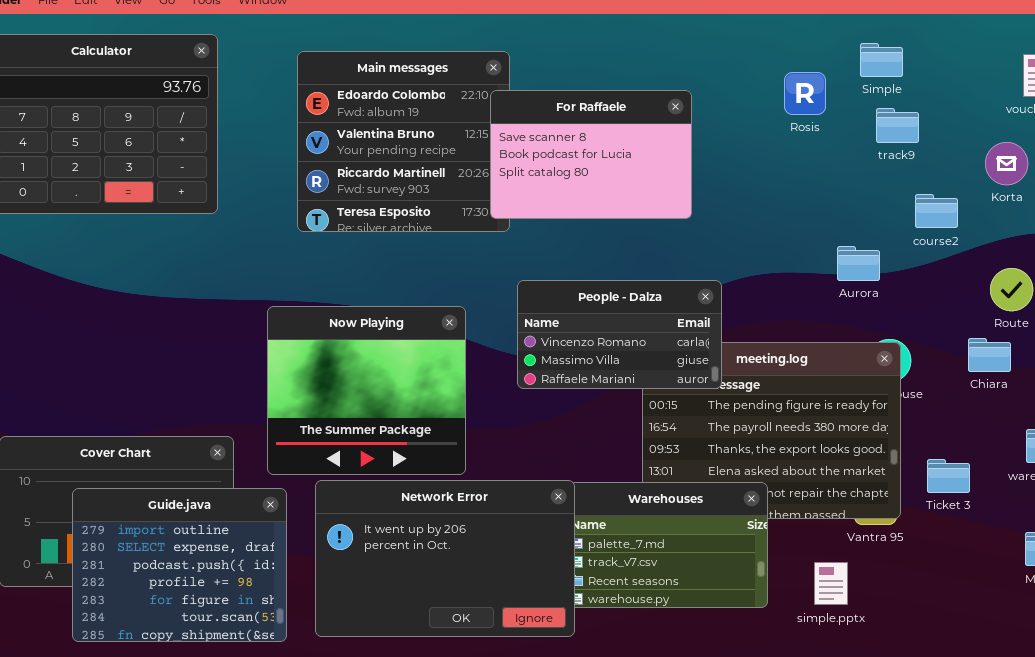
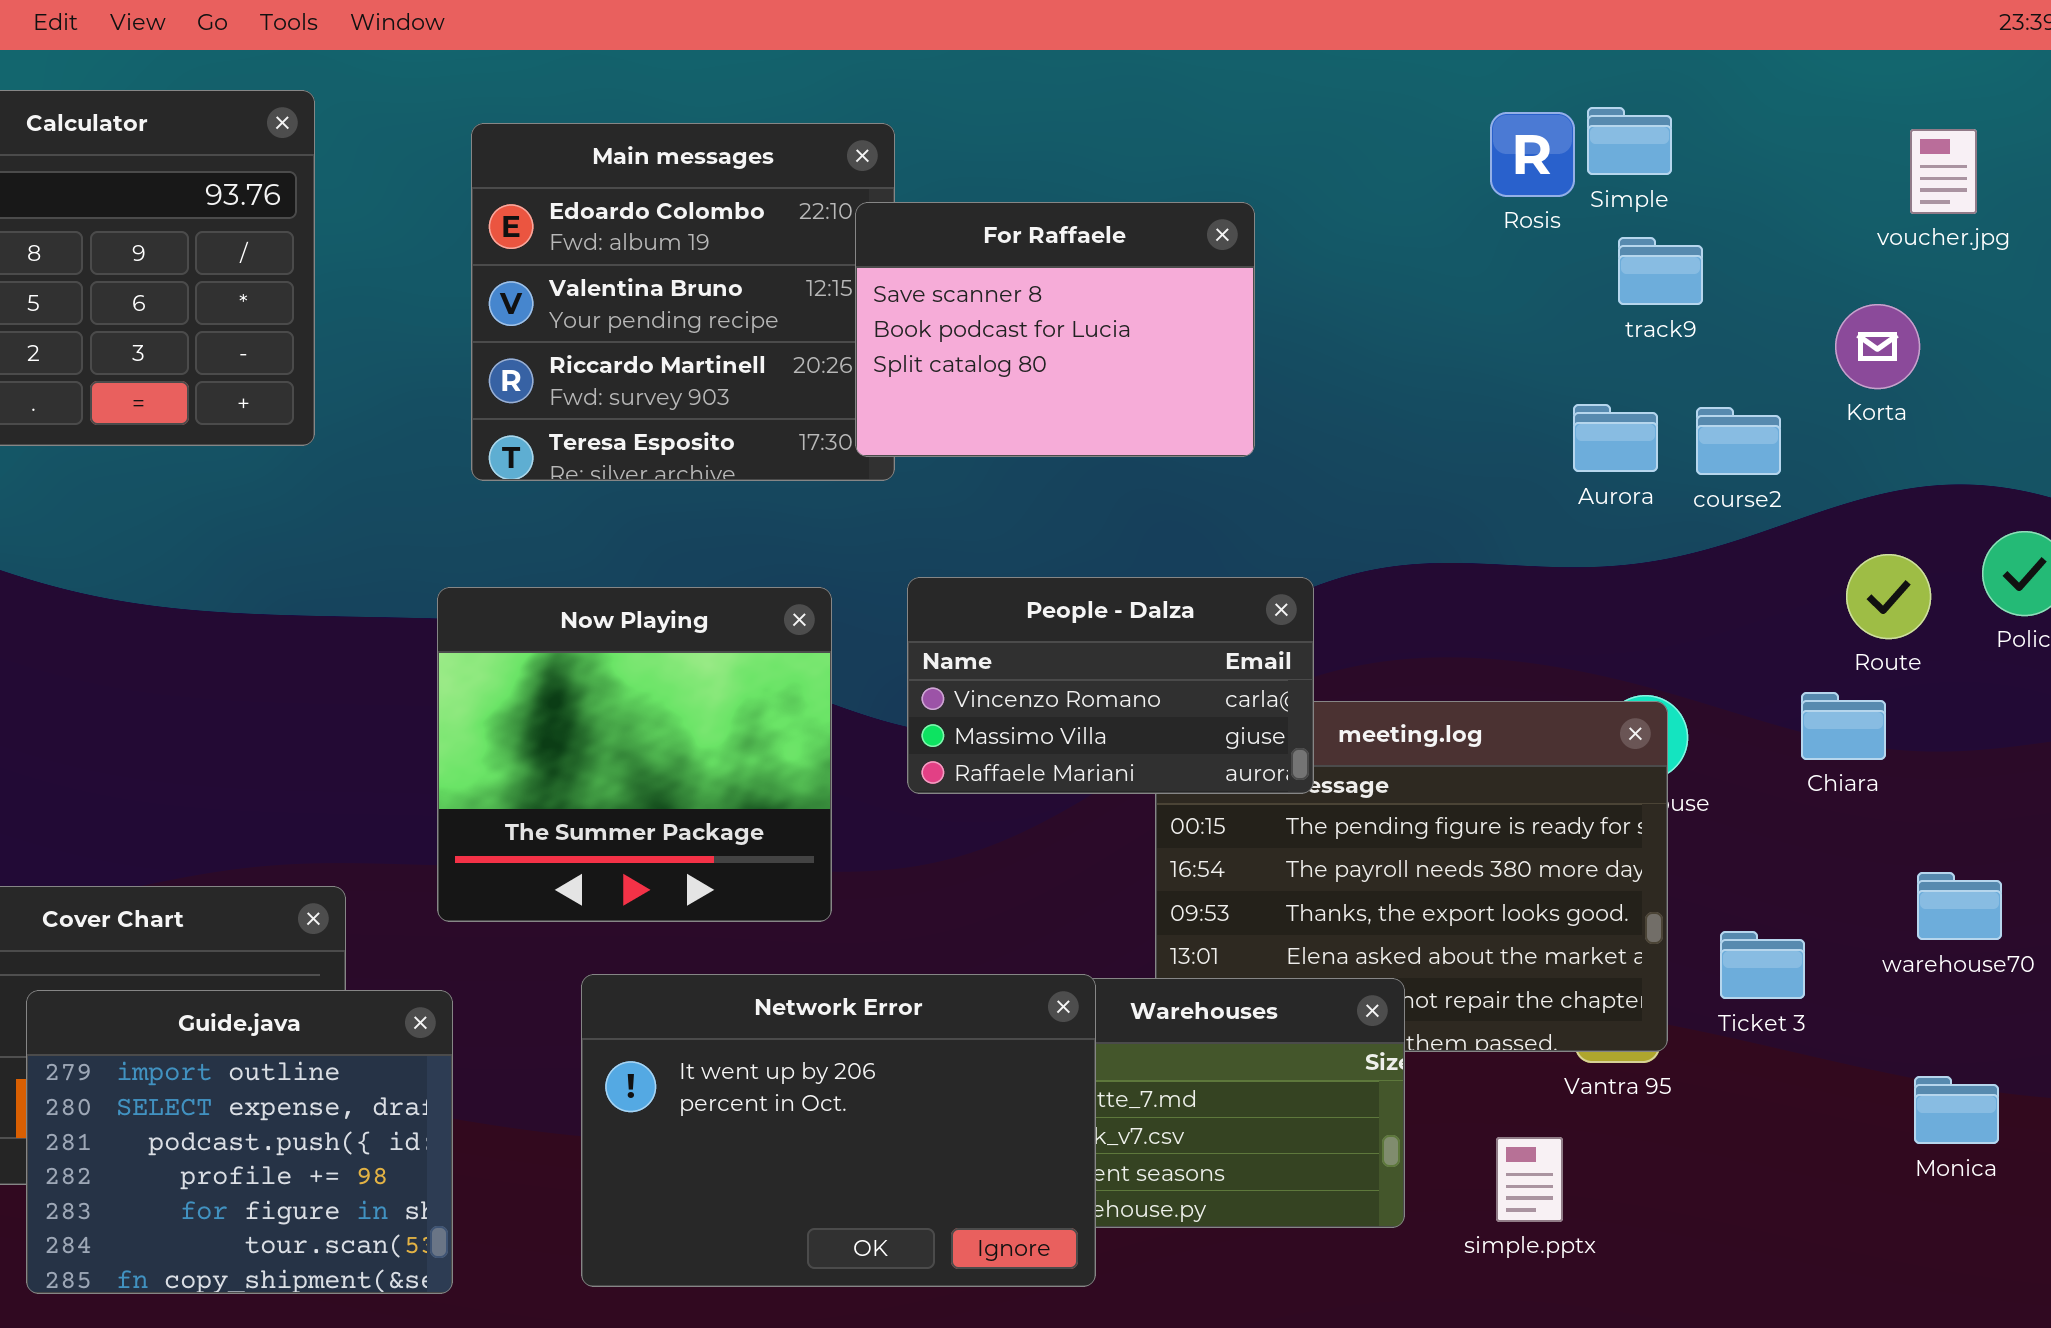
Rosis: [784,72,826,115] -> [1490,112,1575,197], moved
Aurora: [837,246,880,281] -> [1573,404,1658,472], moved
Now Playing: [267,306,466,475] -> [437,587,832,922], moved
Network Error: [315,480,575,637] -> [581,974,1096,1287], moved

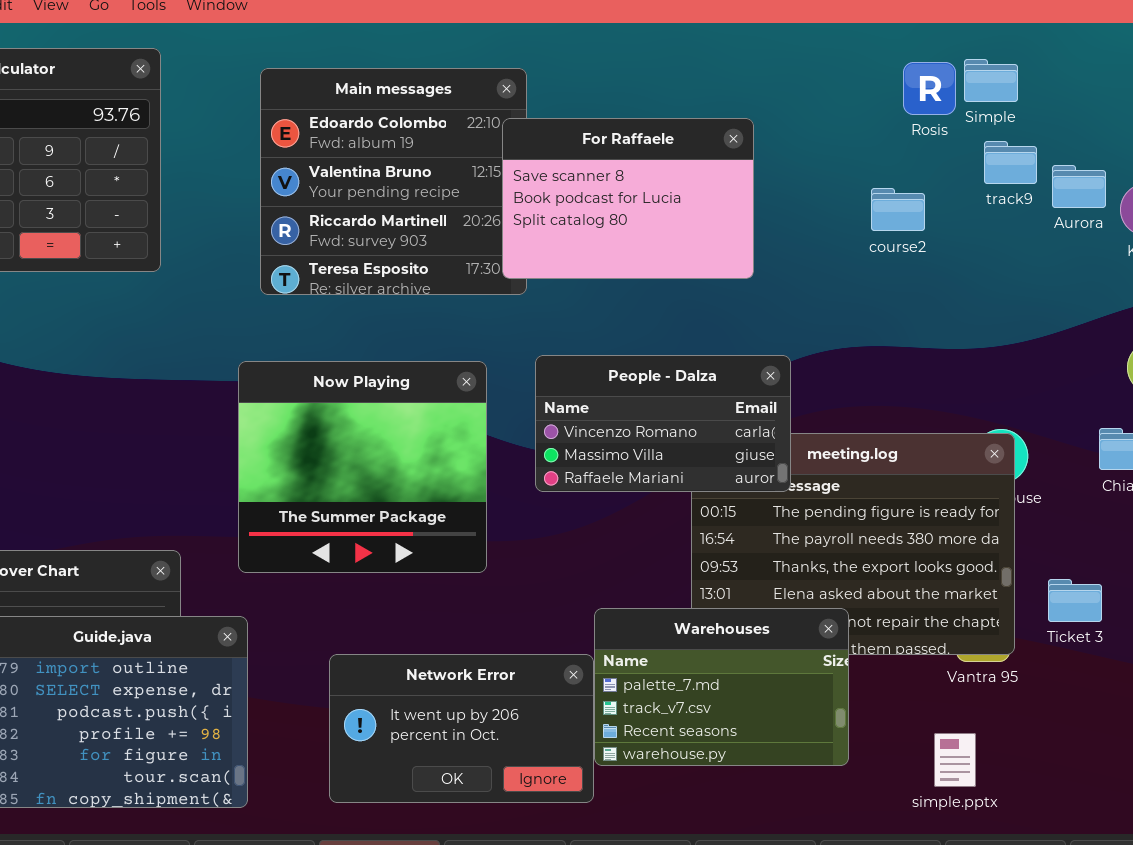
Aurora: [1573,404,1658,472] -> [1052,165,1106,208], moved
course2: [1696,407,1781,475] -> [871,188,925,231], moved
Network Error: [581,974,1096,1287] -> [329,654,594,803], resized
simple.pptx: [1496,1137,1563,1222] -> [934,733,976,787], moved

